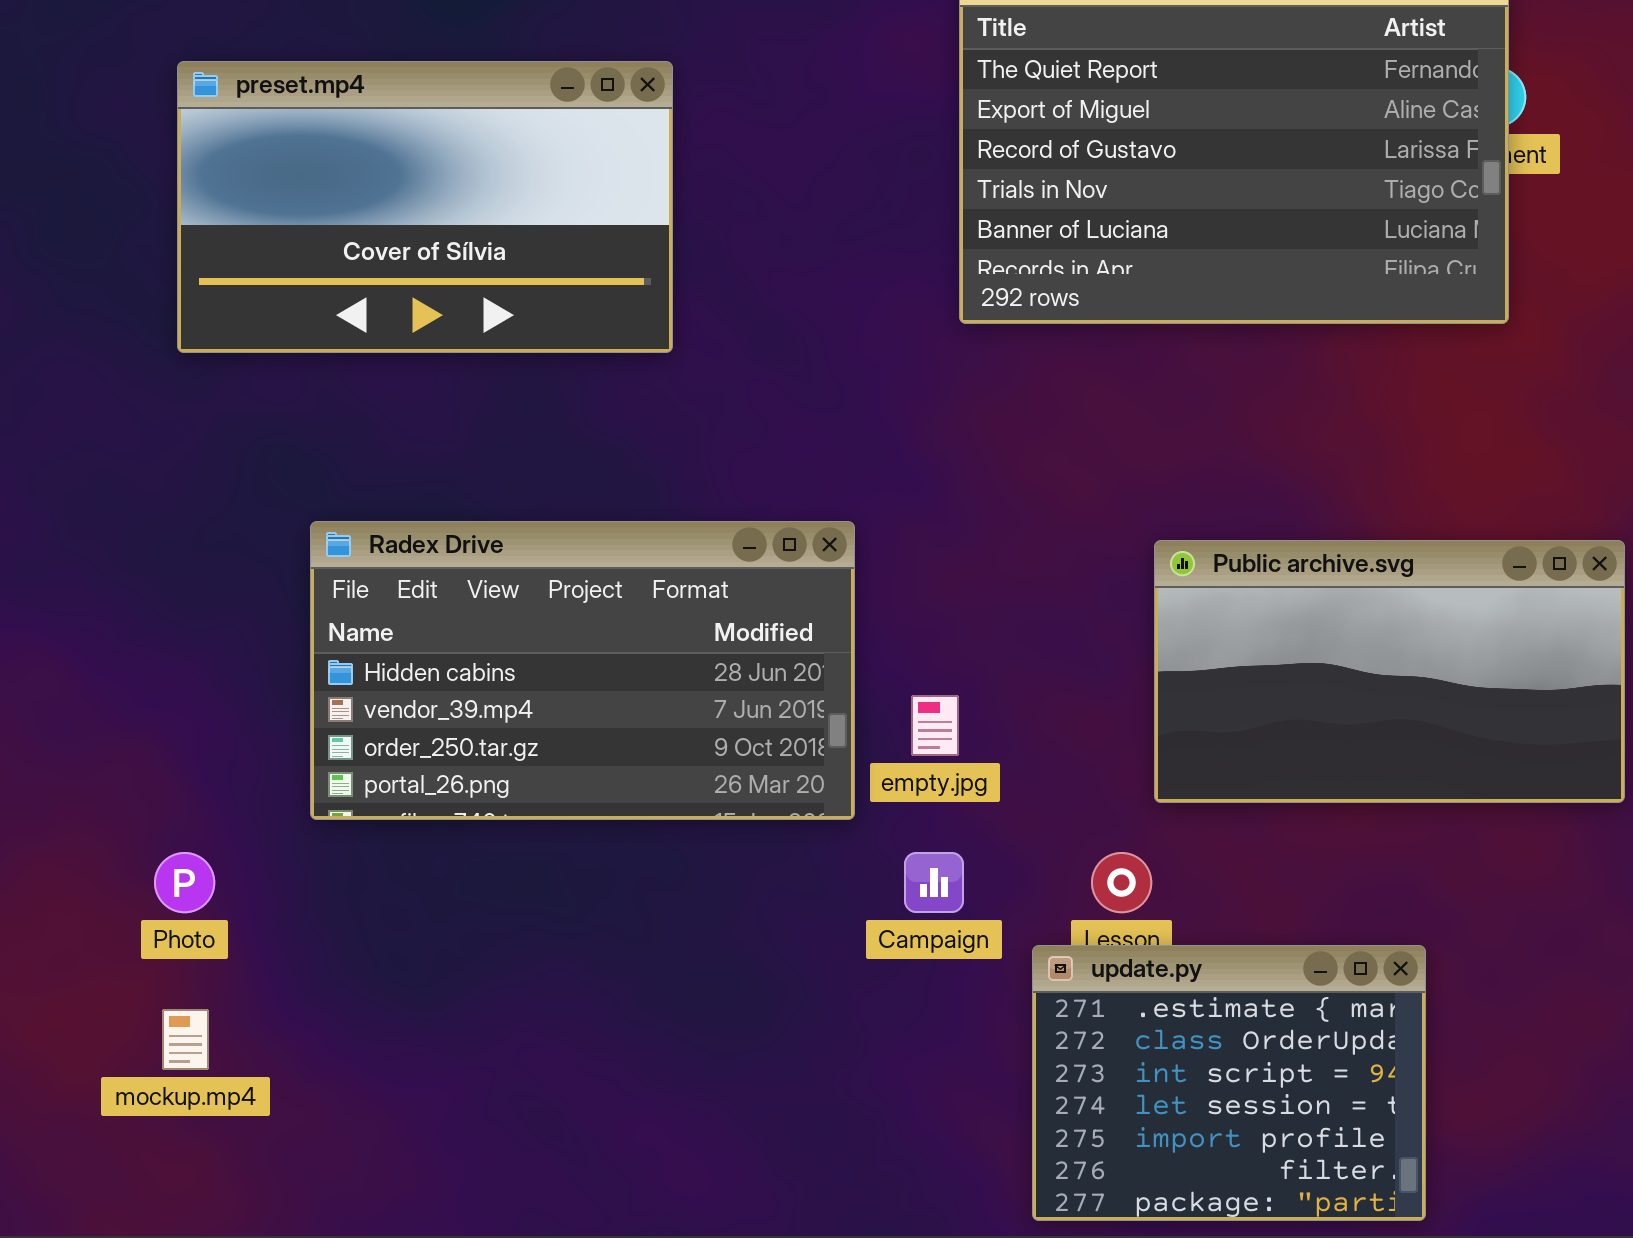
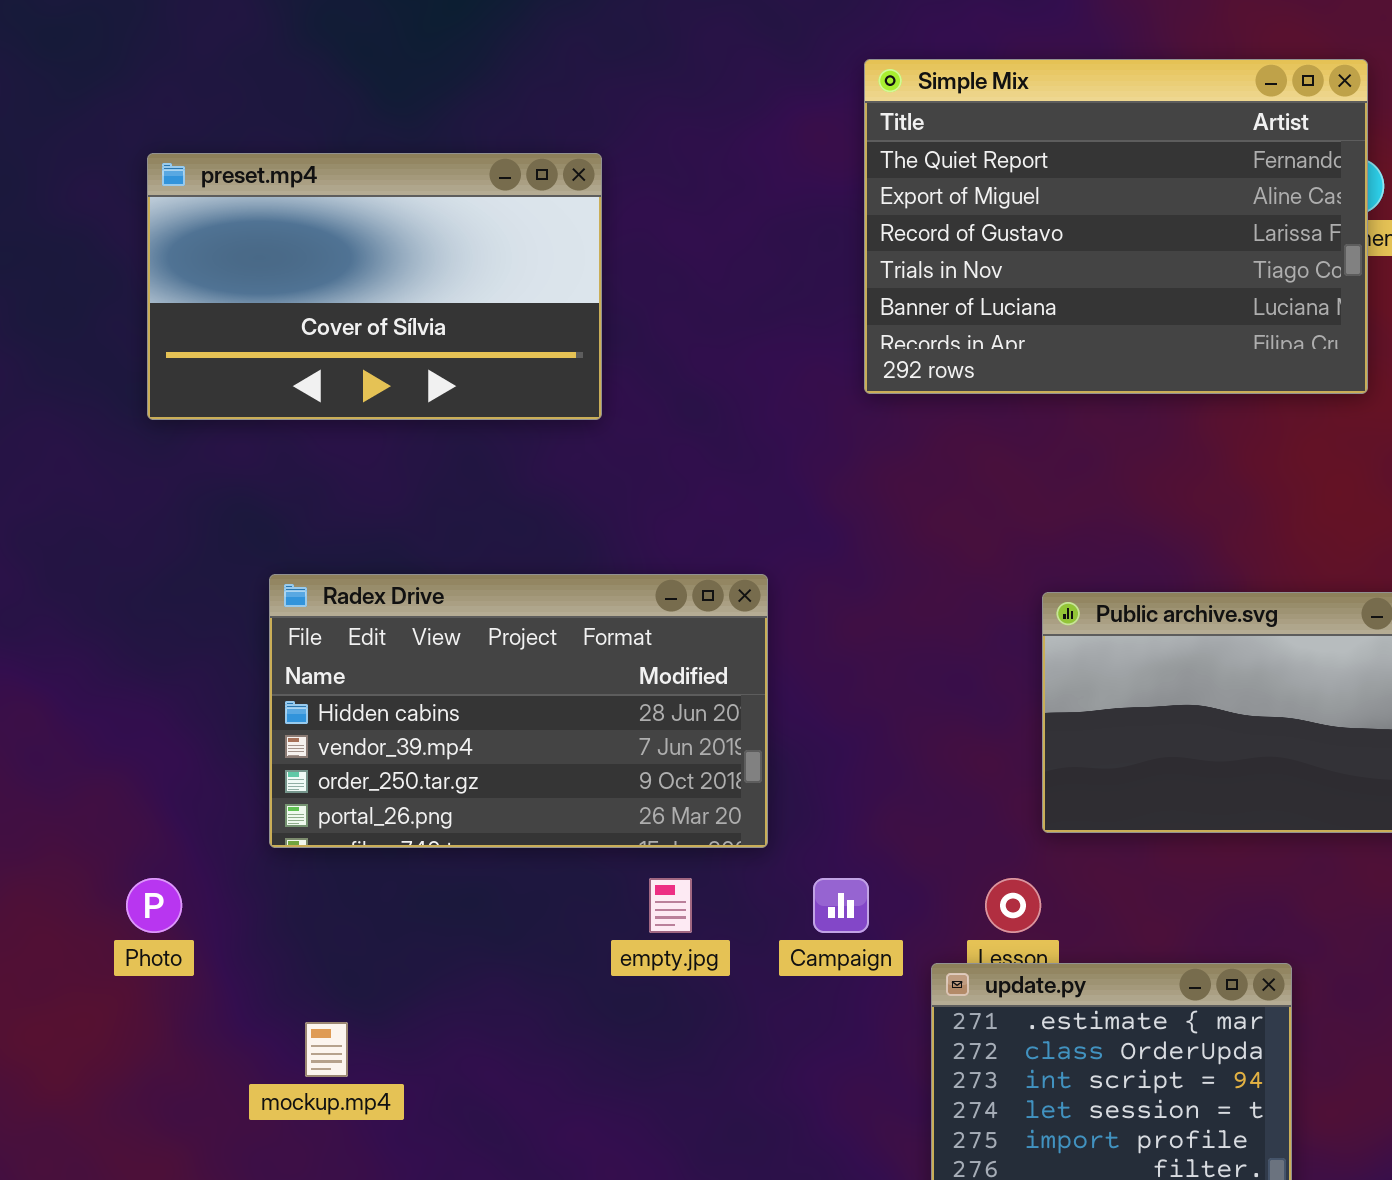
empty.jpg: [911,695,959,756] -> [649,878,692,933], moved
mockup.mp4: [162,1009,209,1070] -> [305,1022,348,1077], moved

